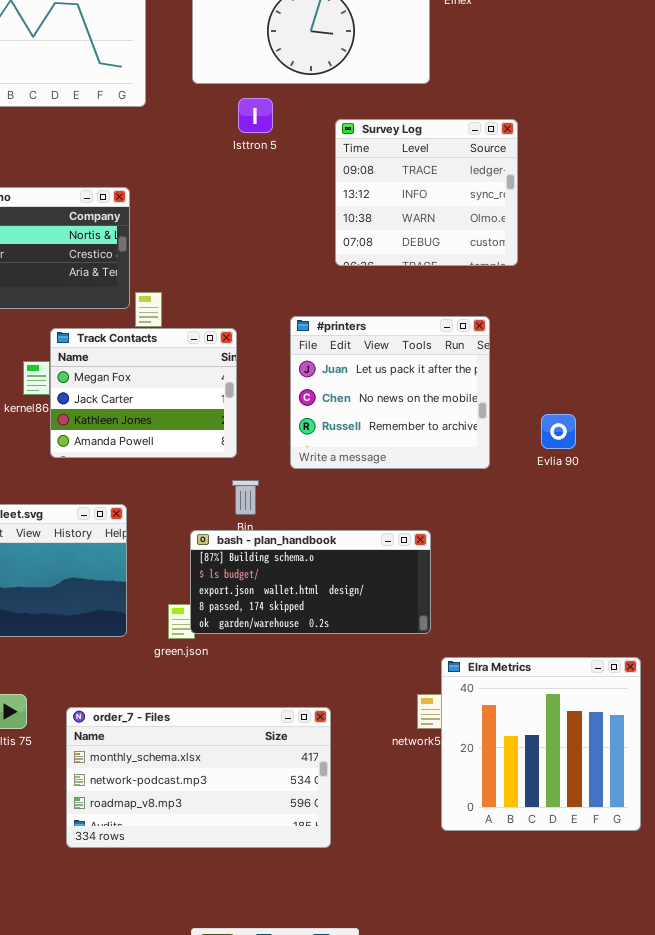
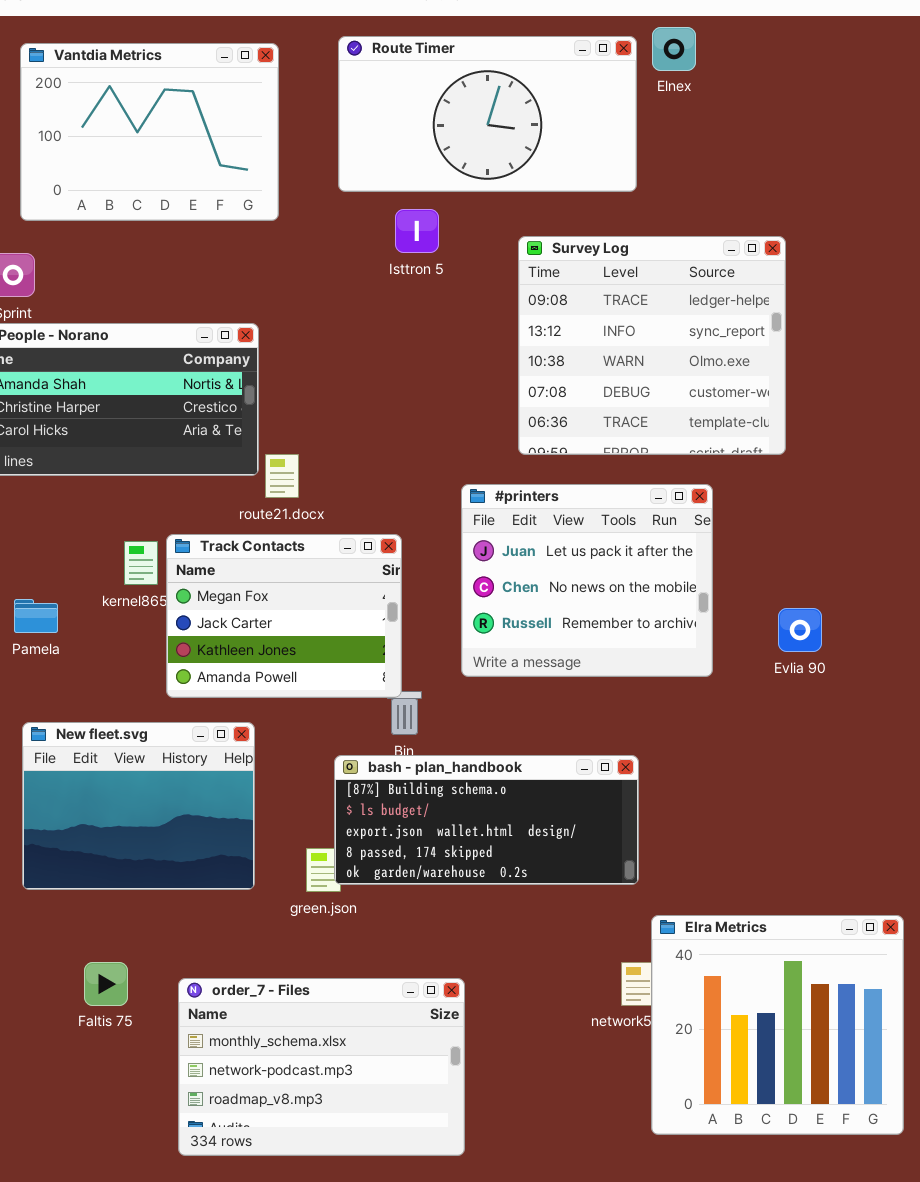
Survey Log: [335,119,518,266] -> [518,236,786,455], resized
Track Contacts: [50,328,237,458] -> [166,534,402,698], moved
order_7 - Files: [66,707,331,848] -> [178,978,465,1156], resized

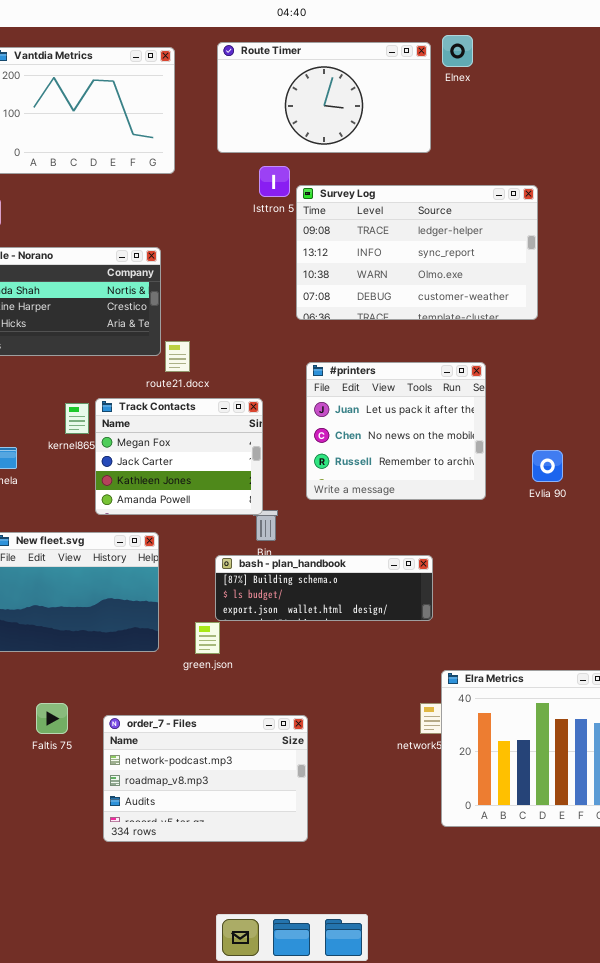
Survey Log: [518,236,786,455] -> [296,185,538,320], resized
bash - plan_handbook: [334,755,639,885] -> [215,555,433,621], resized
order_7 - Files: [178,978,465,1156] -> [103,715,308,842], scrolled down 1 row

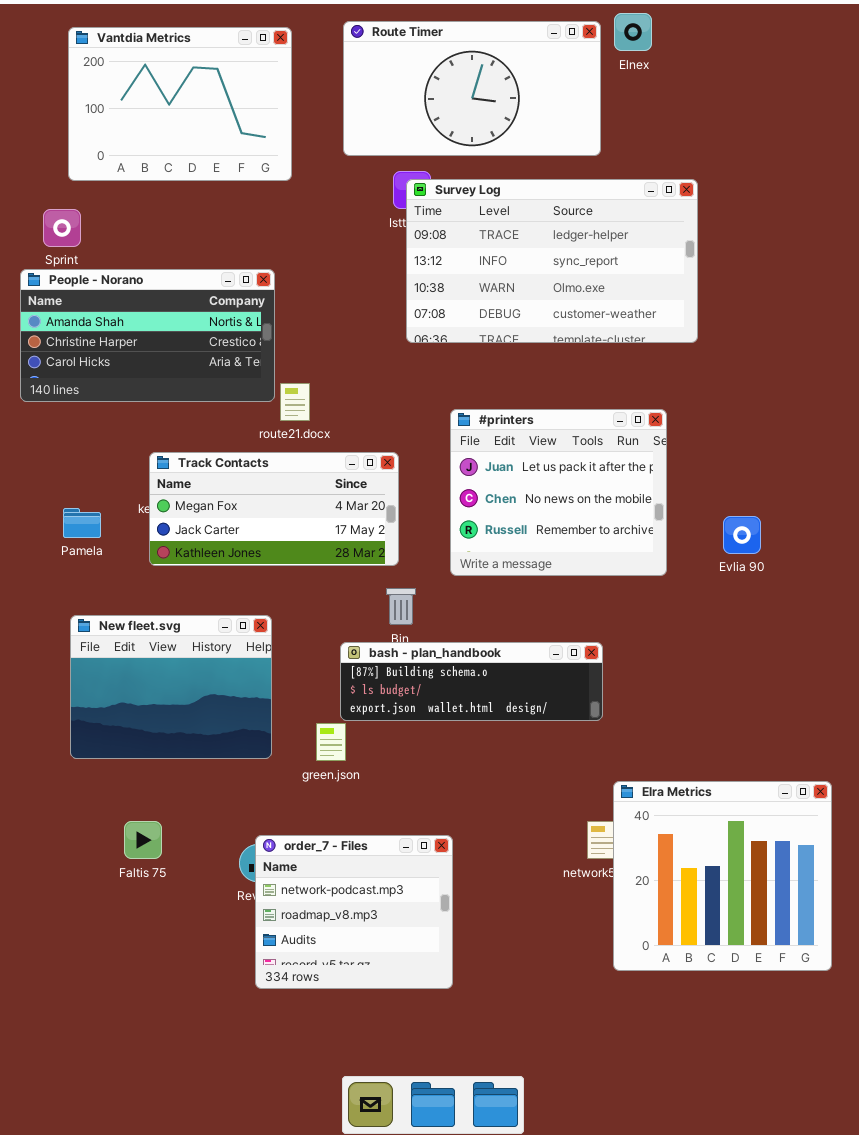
Survey Log: [296,185,538,320] -> [406,179,698,343], moved
Track Contacts: [95,398,263,515] -> [149,452,399,566], resized
order_7 - Files: [103,715,308,842] -> [255,835,453,989], resized

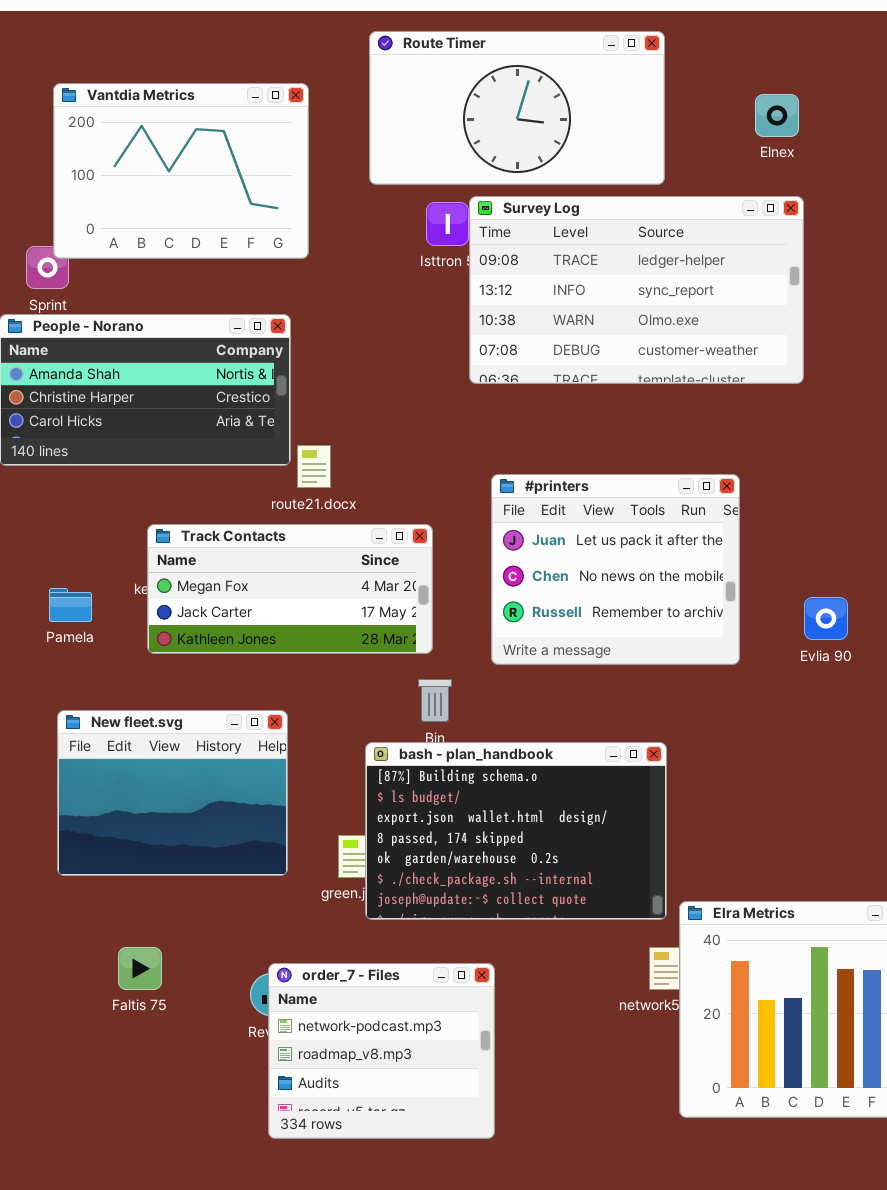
Elnex: [614,13,652,51] -> [755,94,799,137], moved
Vantdia Metrics: [68,27,292,181] -> [53,83,309,259], moved
Survey Log: [406,179,698,343] -> [469,196,804,384], moved
bash - plan_handbook: [340,642,603,721] -> [365,742,667,920], resized

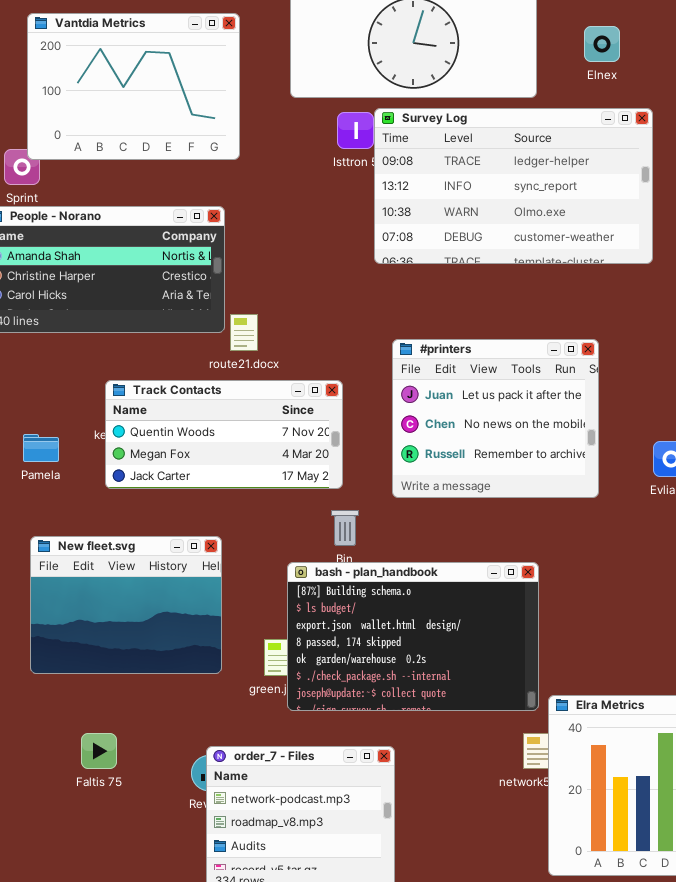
Elnex: [755,94,799,137] -> [584,26,620,62], moved
Track Contacts: [147,524,433,654] -> [105,380,343,489], scrolled up 1 row

